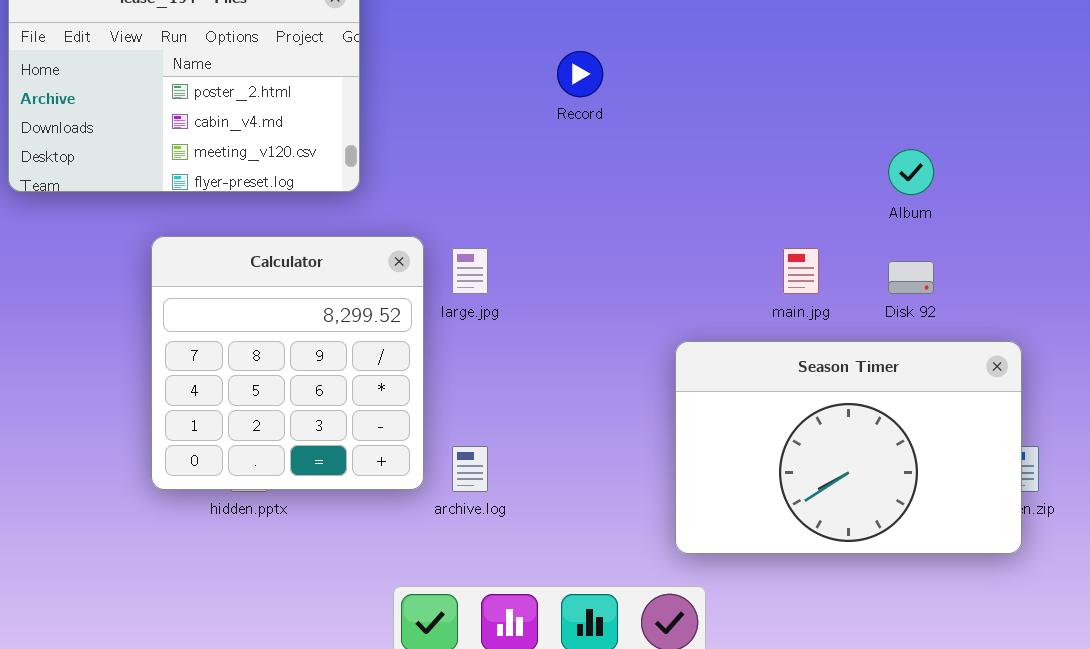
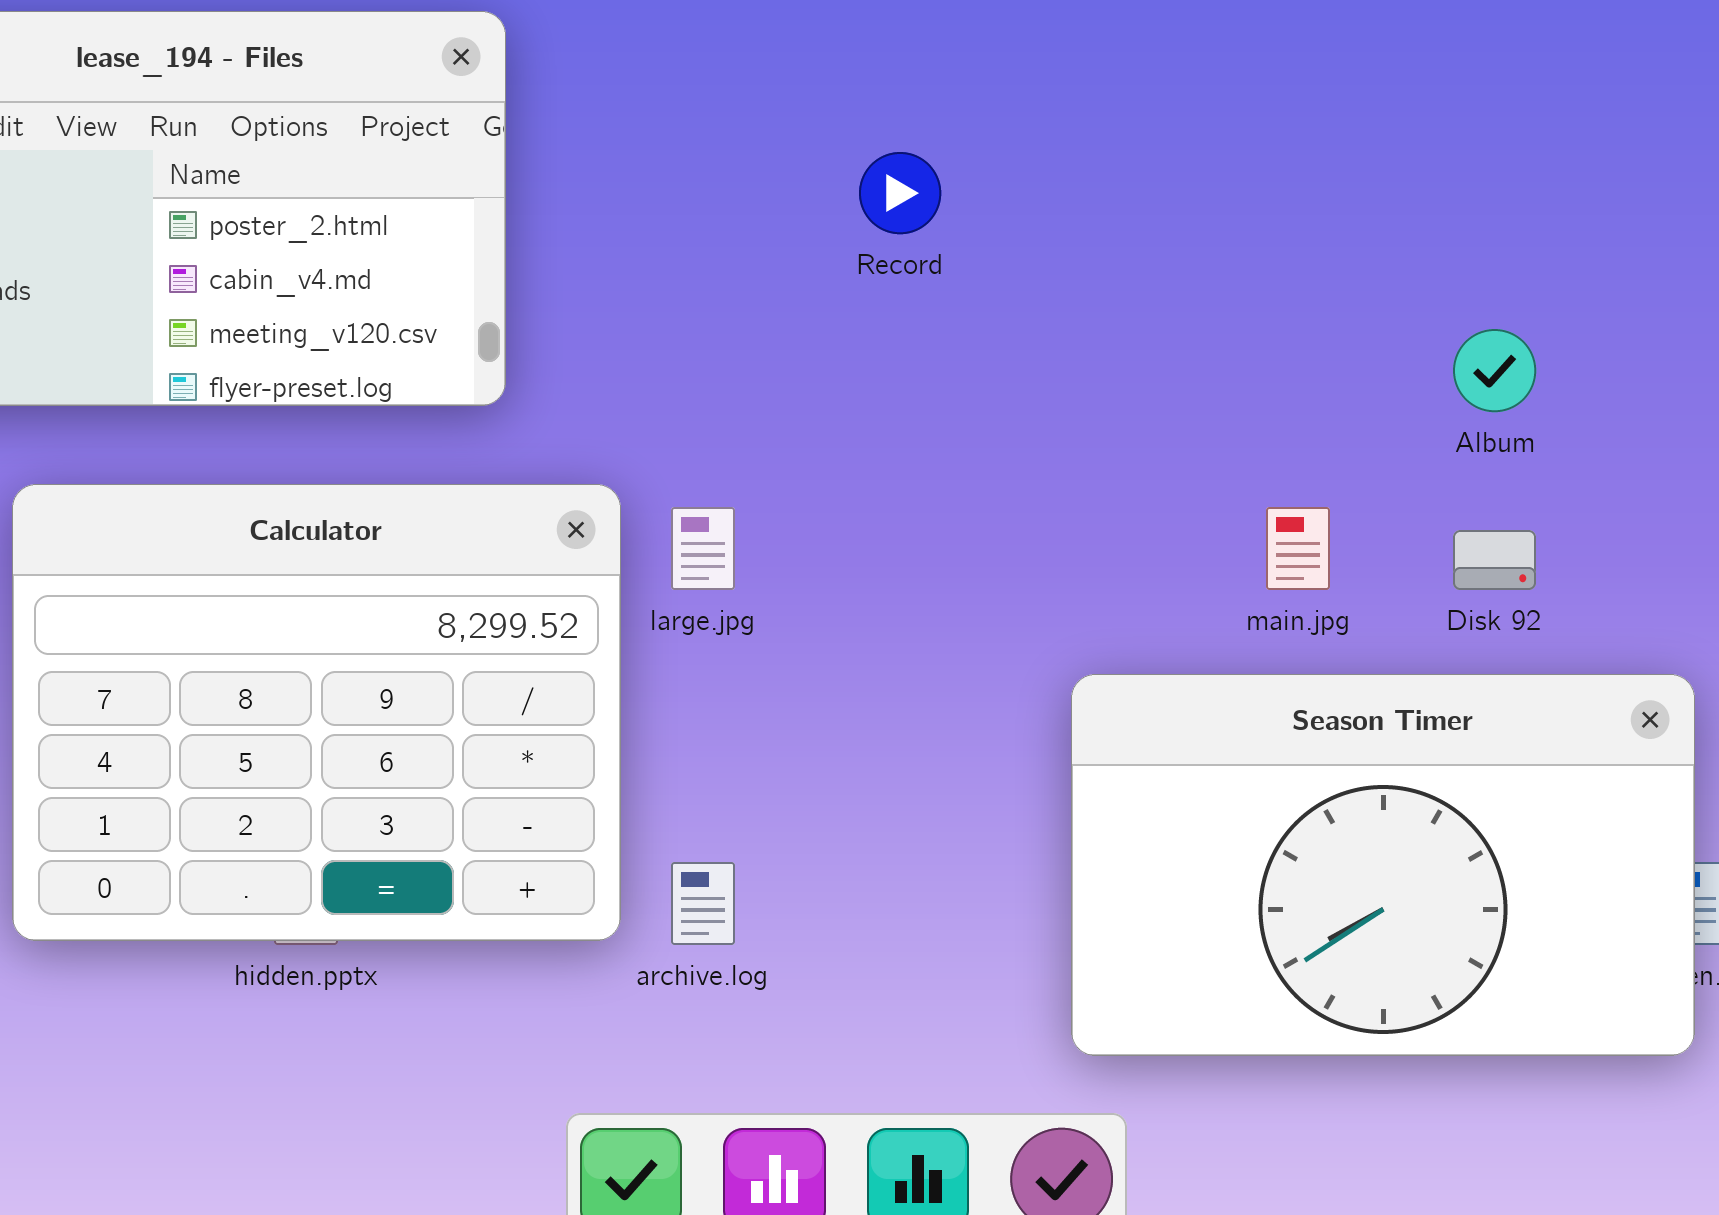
Calculator: [151,236,424,490] -> [12,484,621,941], resized

